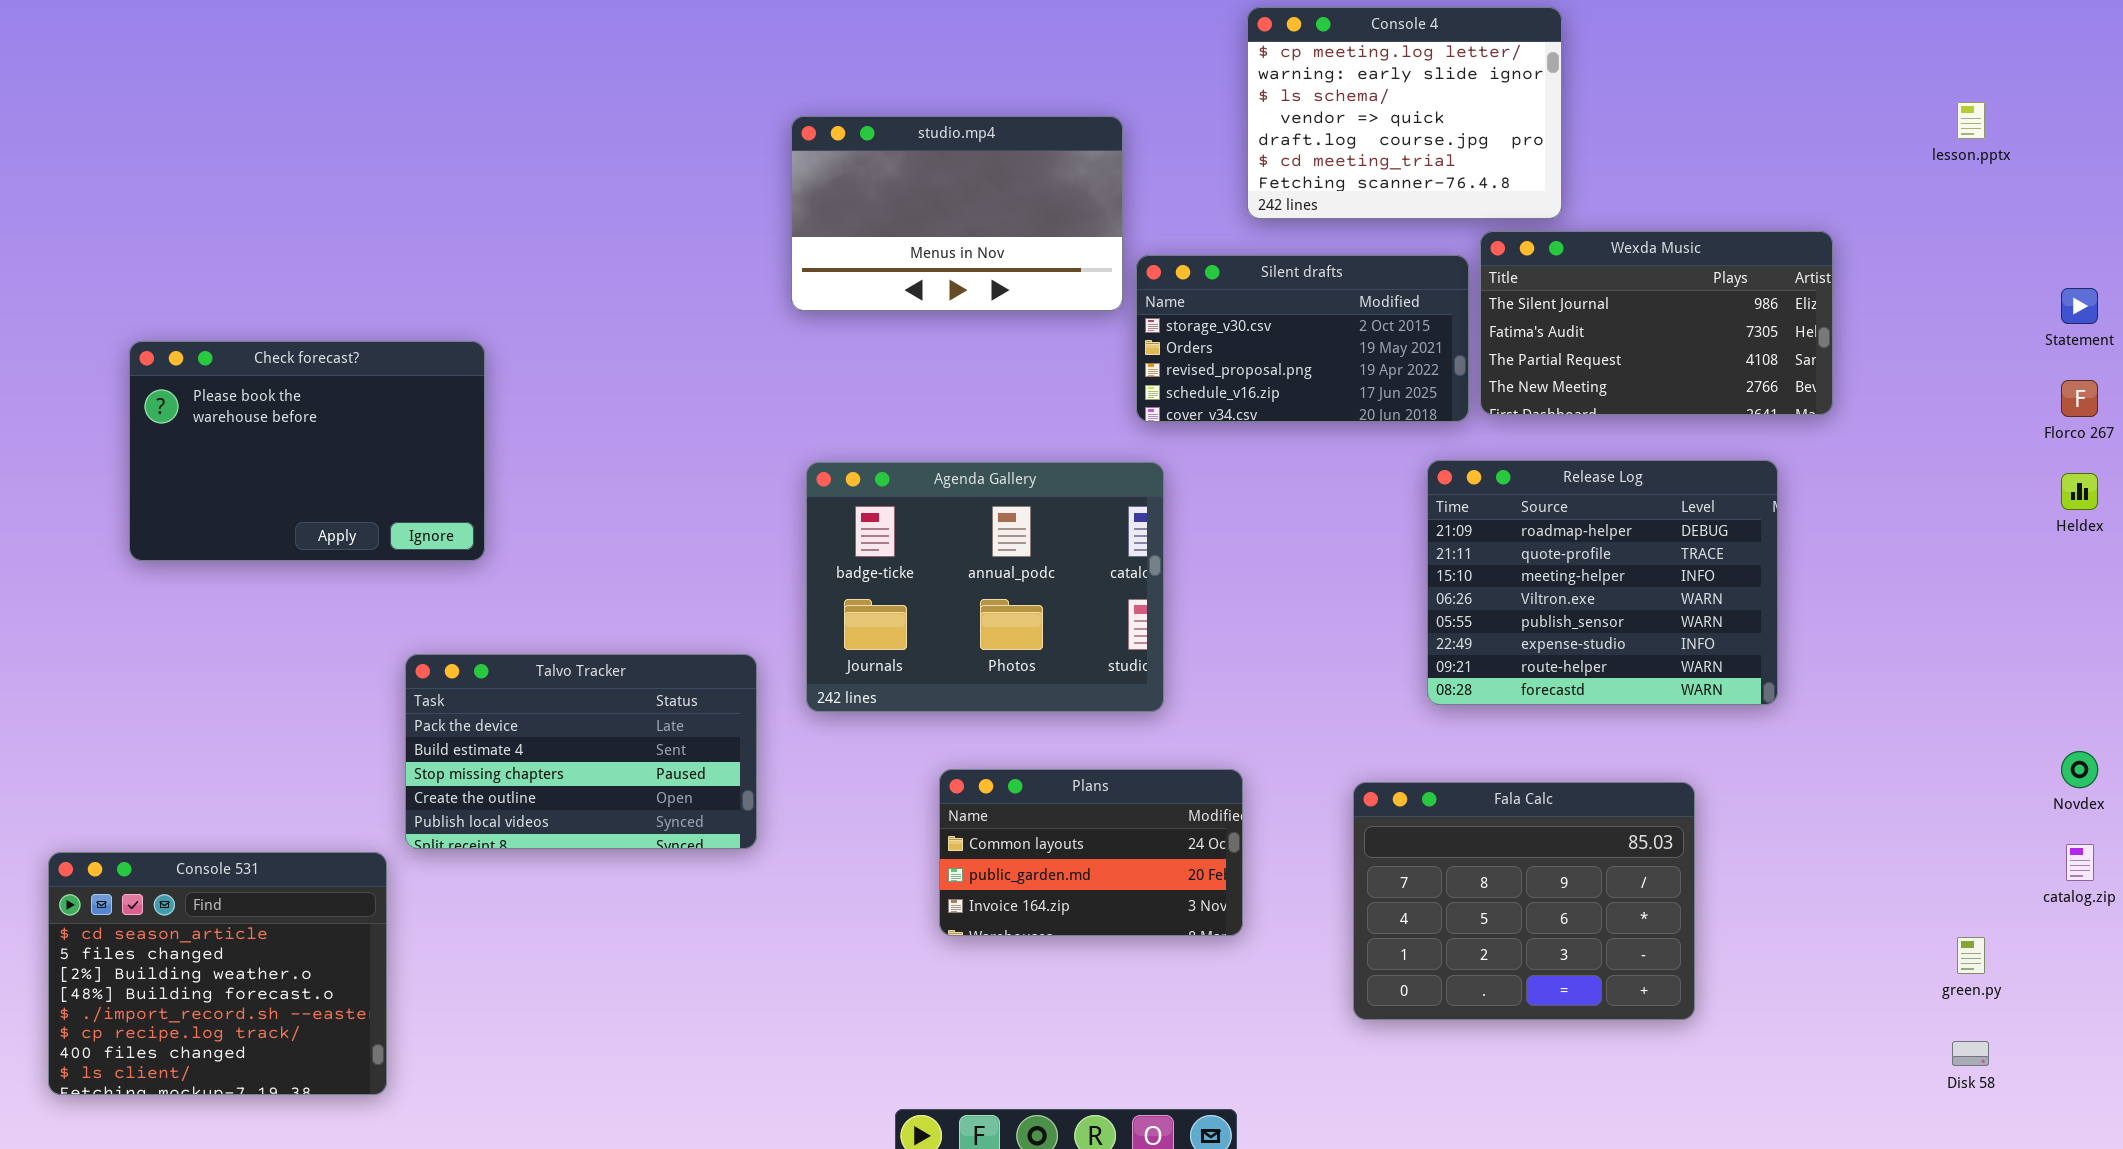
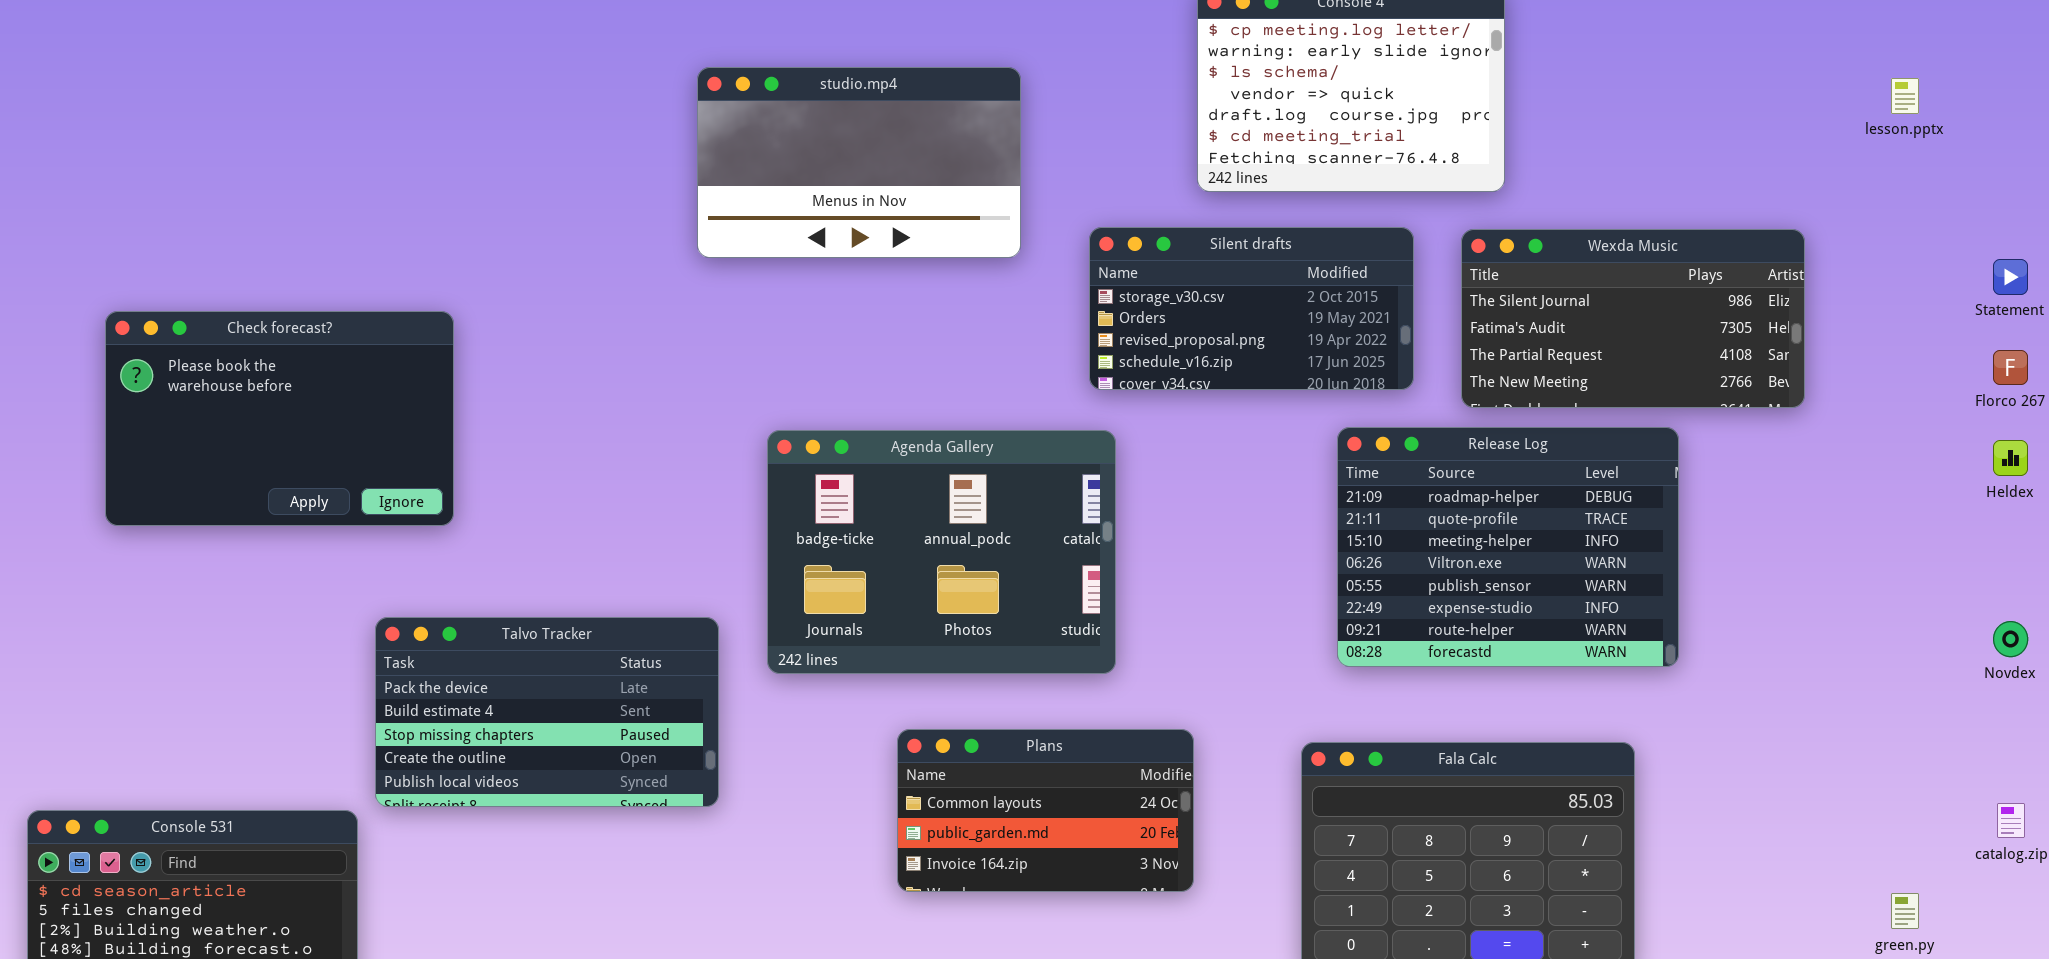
studio.mp4: [791,116,1123,311] -> [697,67,1021,258], moved
Wexda Music: [1480,231,1833,415] -> [1461,229,1805,408], moved
Release Log: [1427,460,1778,705] -> [1337,427,1679,667], moved
Novdex: [2061,751,2098,788] -> [1993,621,2028,657], moved

